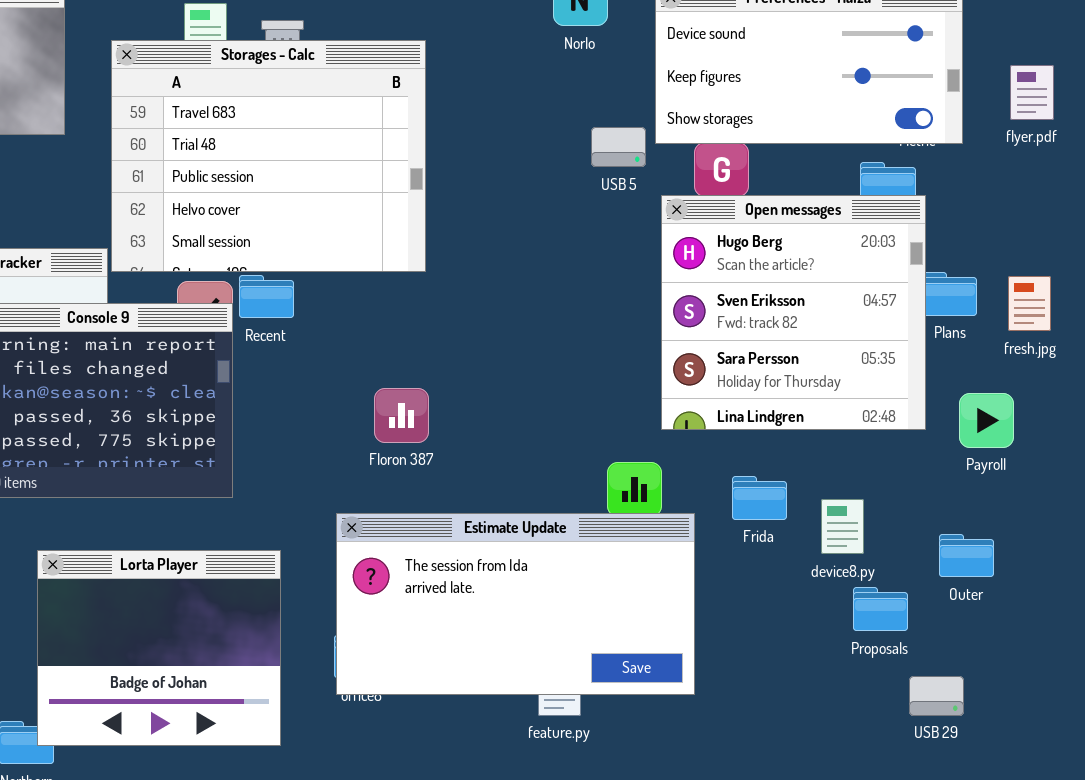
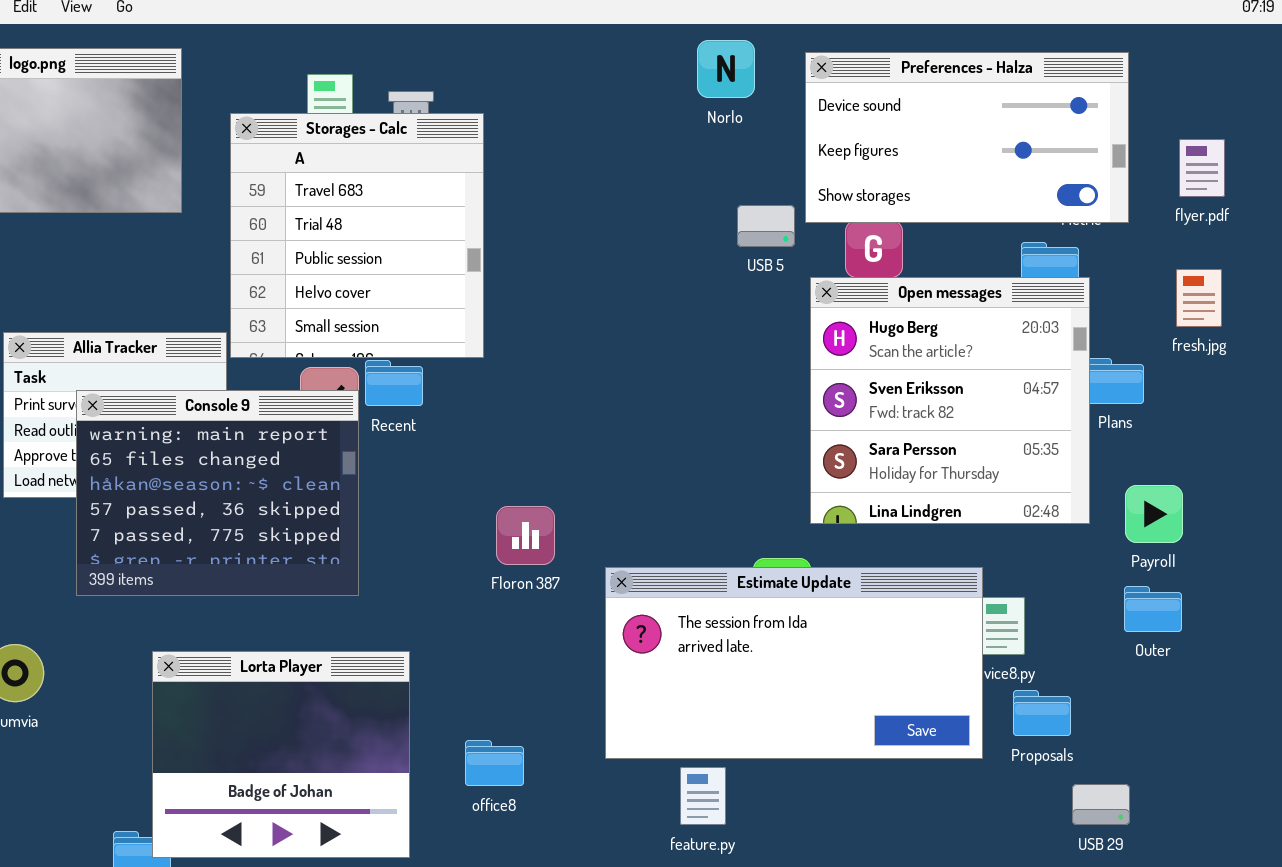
Storages - Calc: [111,40,426,272] -> [230,113,484,358], resized
fresh.jpg: [1008,276,1051,331] -> [1176,269,1222,327], moved
Floron 387: [374,388,429,443] -> [496,506,555,565], moved
Estimate Update: [336,513,695,695] -> [605,567,983,759], moved
Outer: [939,534,994,577] -> [1124,586,1182,632], moved

